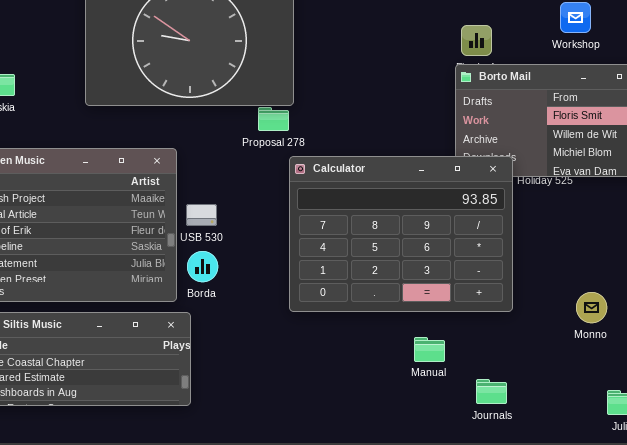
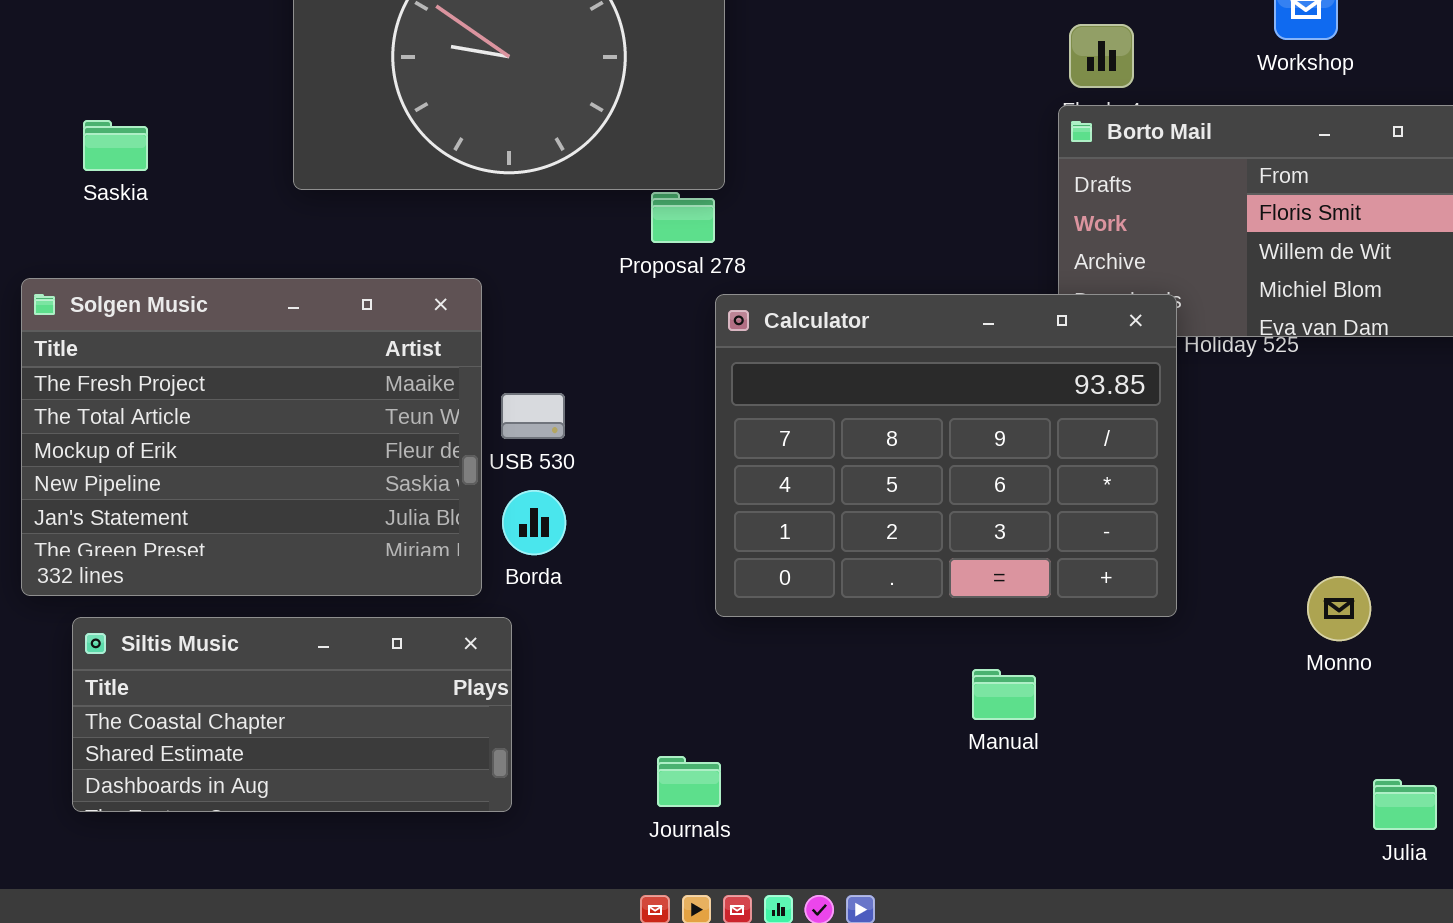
Journals: [476,379,507,404] -> [657,756,721,807], moved

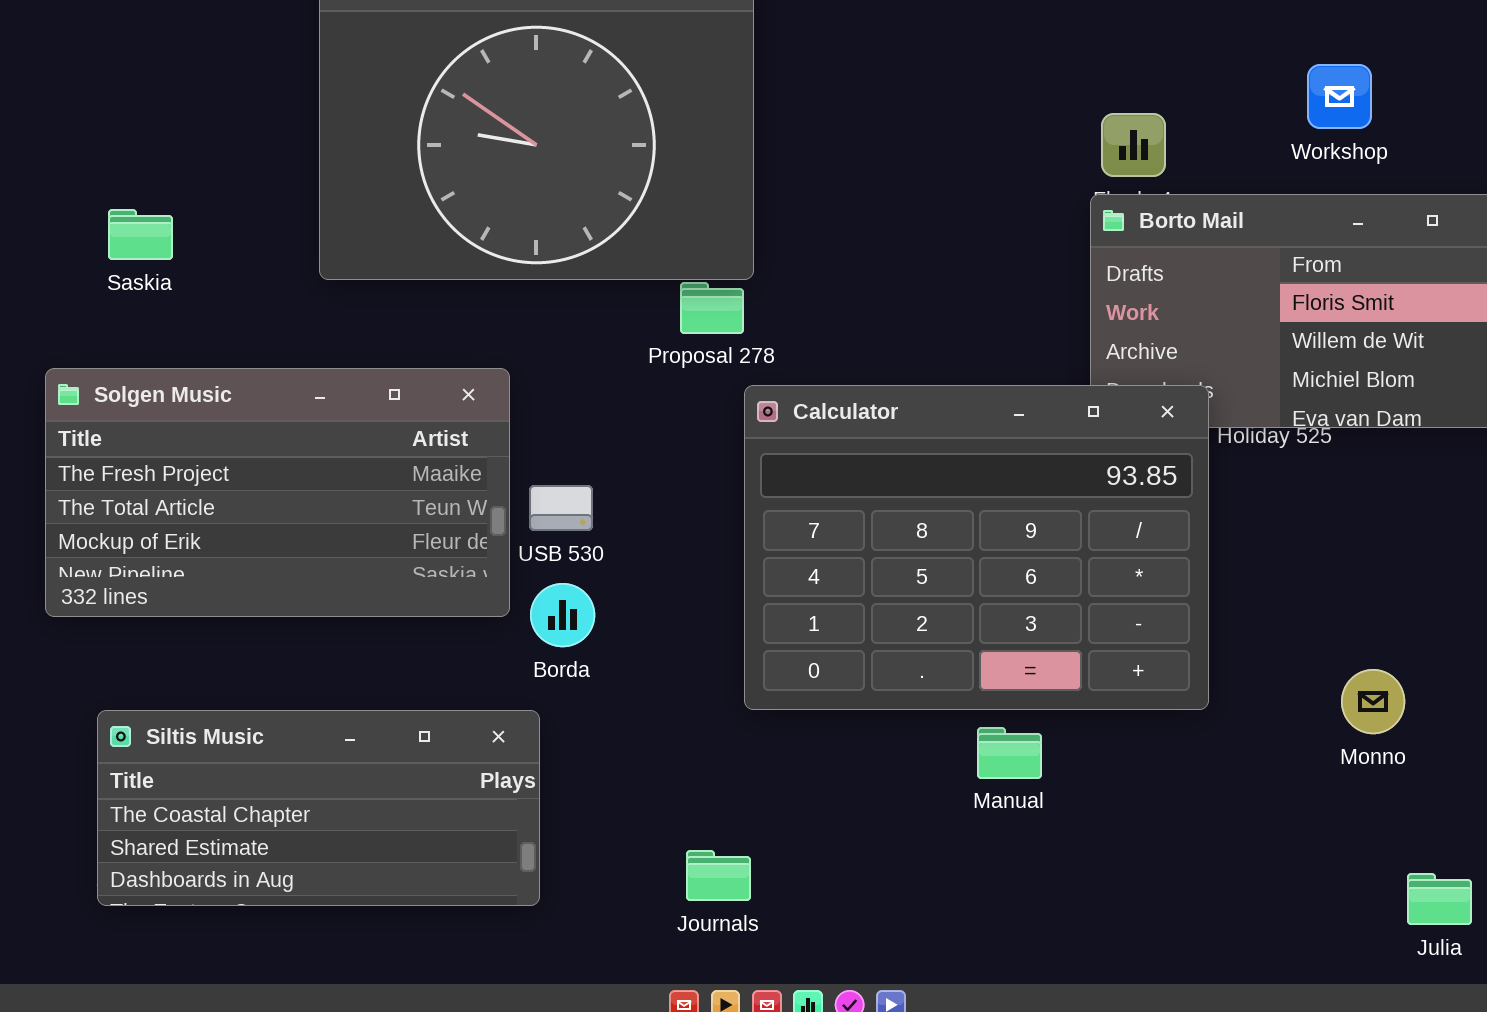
Solgen Music: [21,278,482,596] -> [45,368,510,617], resized
Manual: [972,669,1036,720] -> [977,727,1042,779], moved

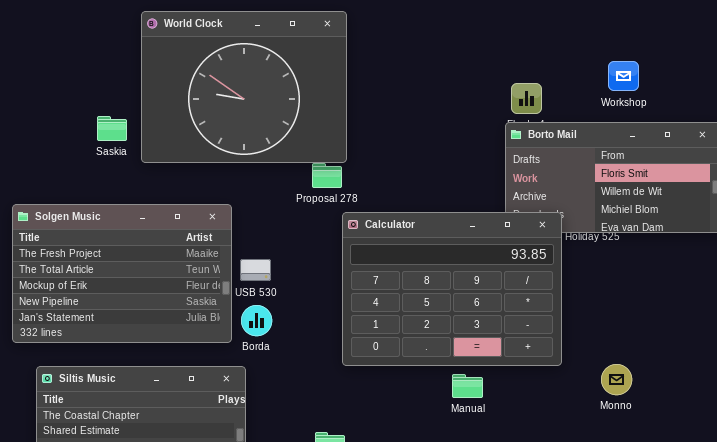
Saskia: [108,209,173,260] -> [97,116,127,141], moved
Solgen Music: [45,368,510,617] -> [12,204,232,343], resized
Monno: [1341,669,1405,734] -> [601,364,632,395], moved

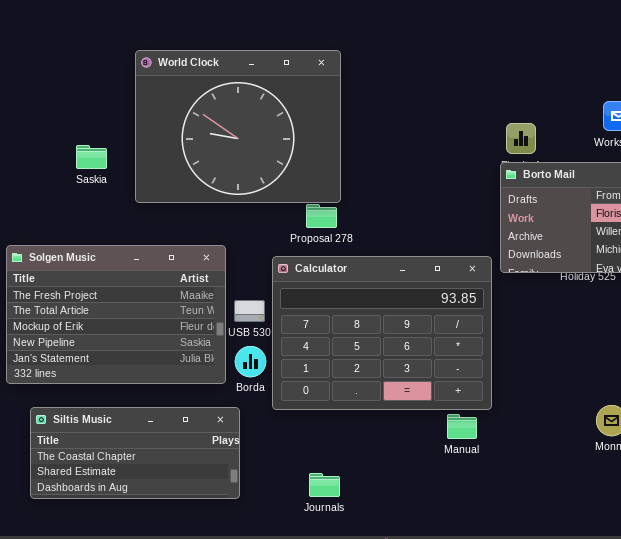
Saskia: [97,116,127,141] -> [76,145,107,169], moved
Calculator: [342,212,562,366] -> [272,256,492,410], moved

